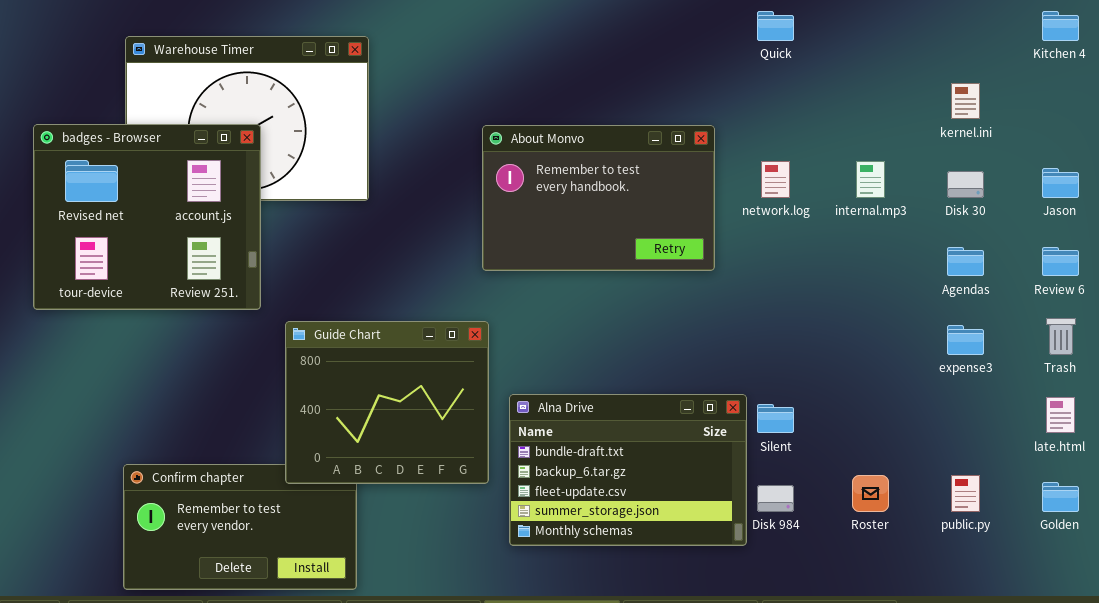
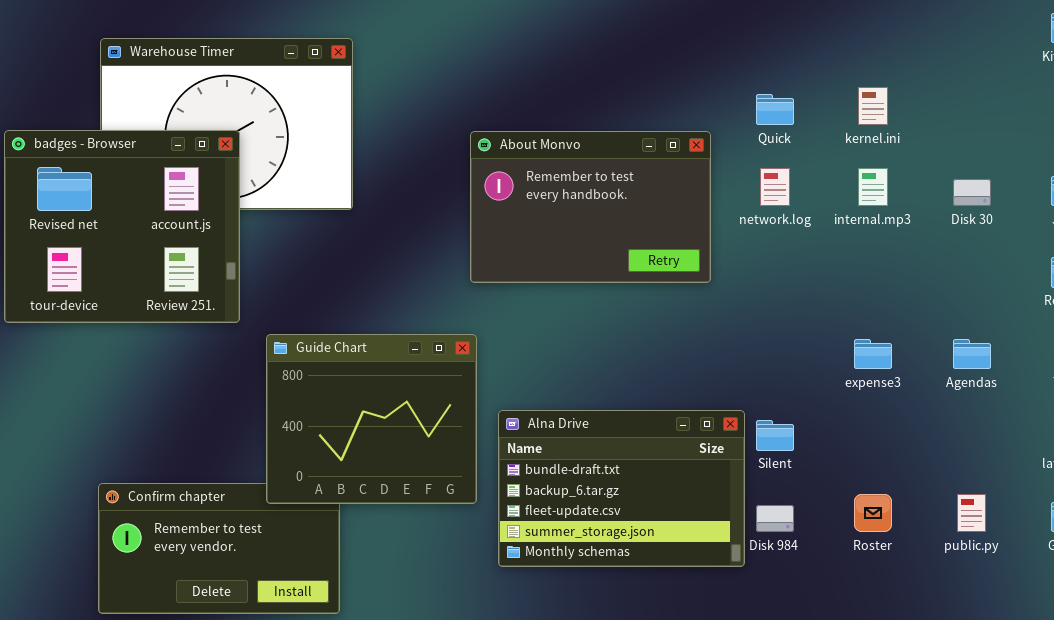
Quick: [757,11,794,41] -> [756,94,794,125], moved
kernel.ini: [951,83,980,119] -> [858,87,888,125], moved
Agendas: [947,247,984,276] -> [953,339,991,369], moved
expense3: [947,325,984,355] -> [854,339,892,369], moved

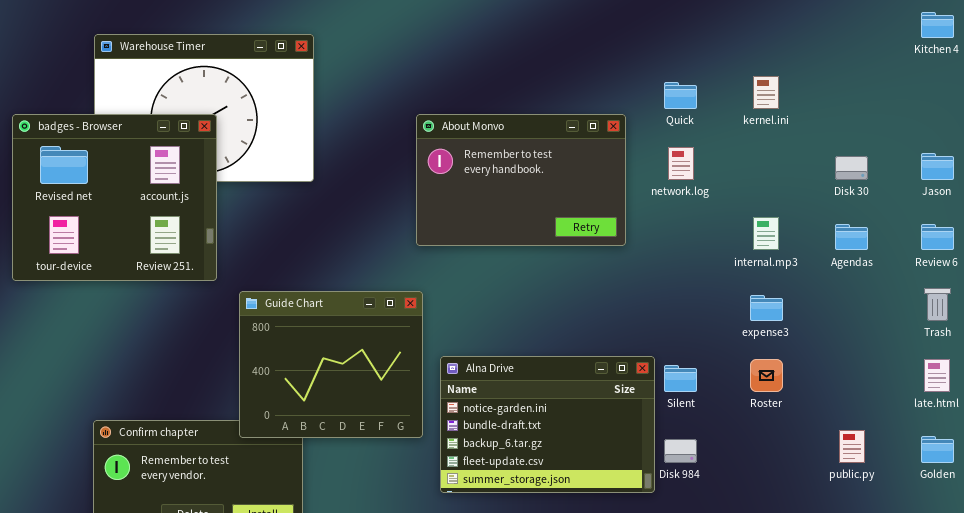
internal.mp3: [858,168,888,206] -> [753,217,779,250], moved
Agendas: [953,339,991,369] -> [835,224,868,250], moved
Alna Drive: [498,410,745,567] -> [440,356,655,493], scrolled up 1 row
Roster: [854,494,892,532] -> [750,359,783,392], moved

